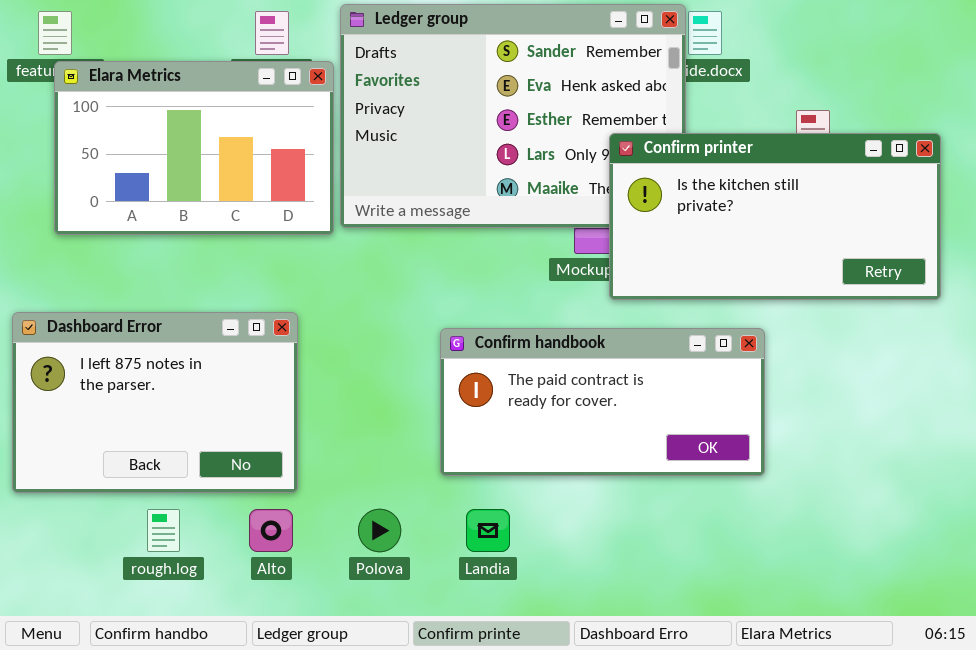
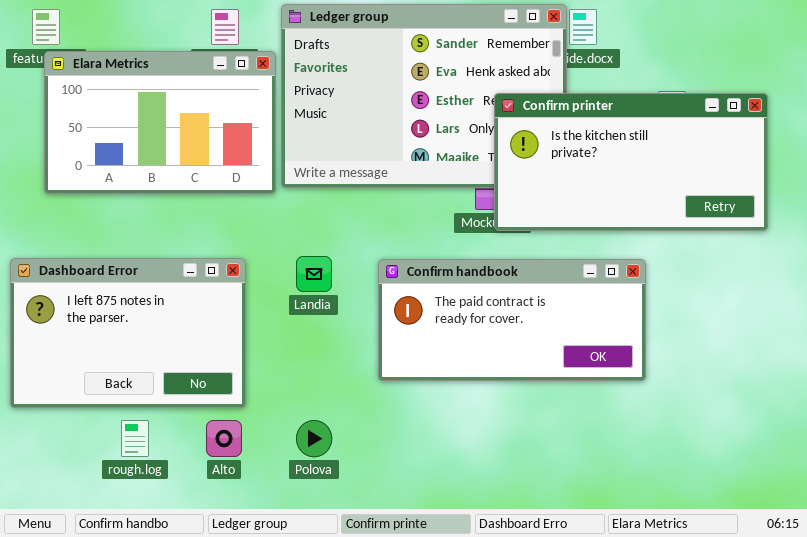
Confirm printer: [609,133,941,300] -> [494,93,768,231], moved
Confirm handbook: [440,328,765,476] -> [378,259,646,381], moved
Landia: [466,509,510,552] -> [296,256,332,292], moved

